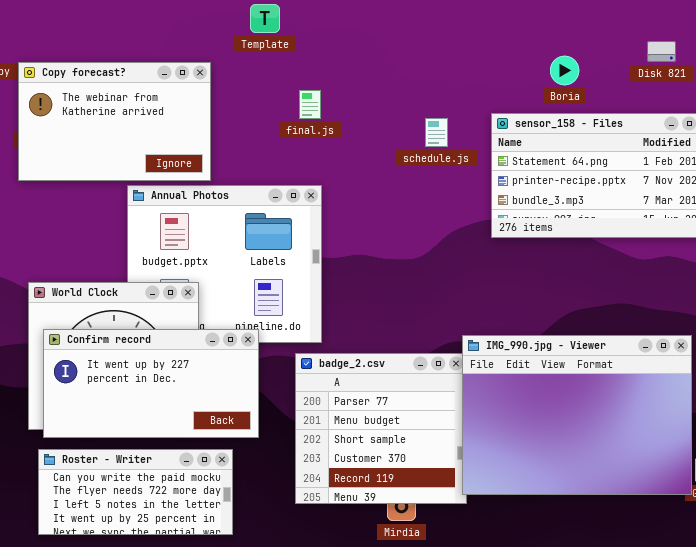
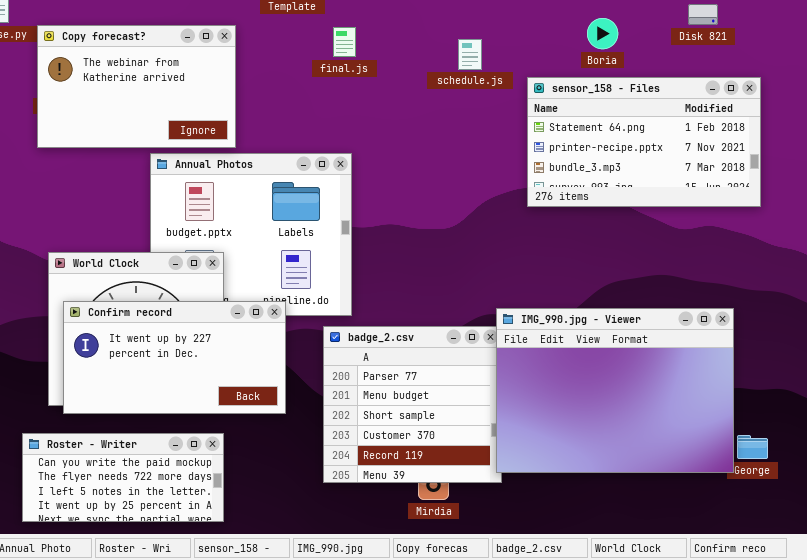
final.js: [299,90,321,119] -> [333,27,356,57], moved
schedule.js: [425,118,448,147] -> [458,39,482,70], moved
Roster - Writer: [38,449,233,535] -> [22,433,224,522], moved

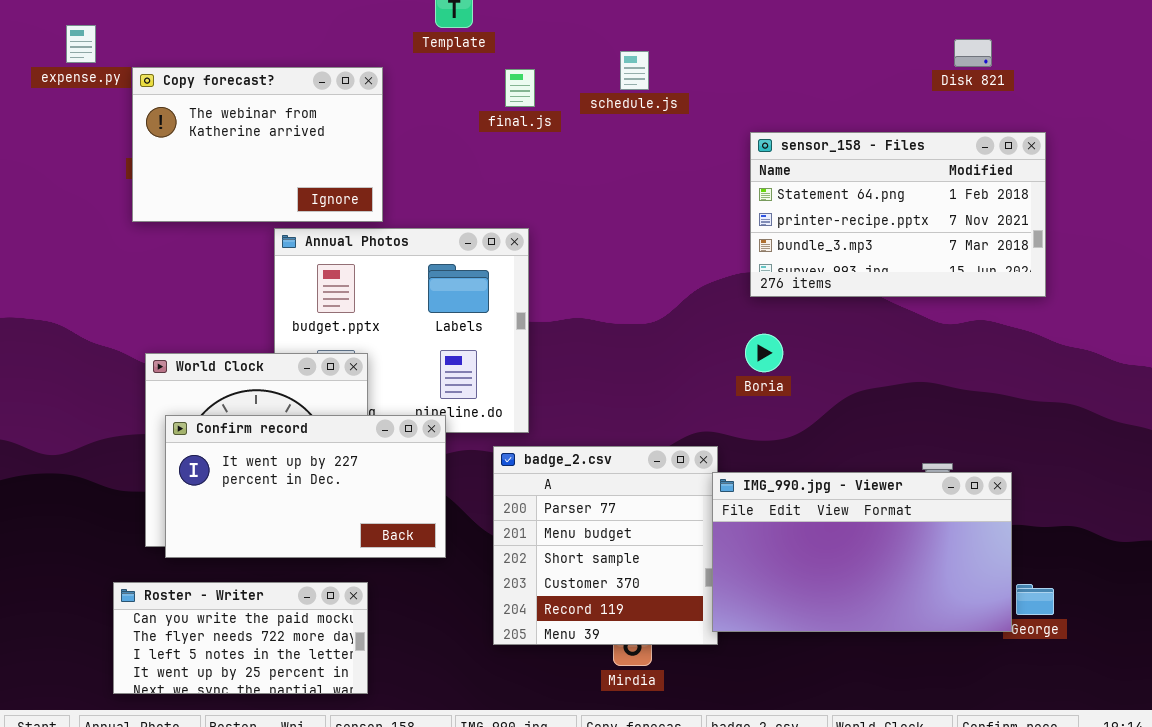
Boria: [587,18,618,49] -> [745,334,783,372], moved
schedule.js: [458,39,482,70] -> [620,51,649,90], moved
IMG_990.jpg - Viewer: [496,308,734,473] -> [712,472,1012,632], resized

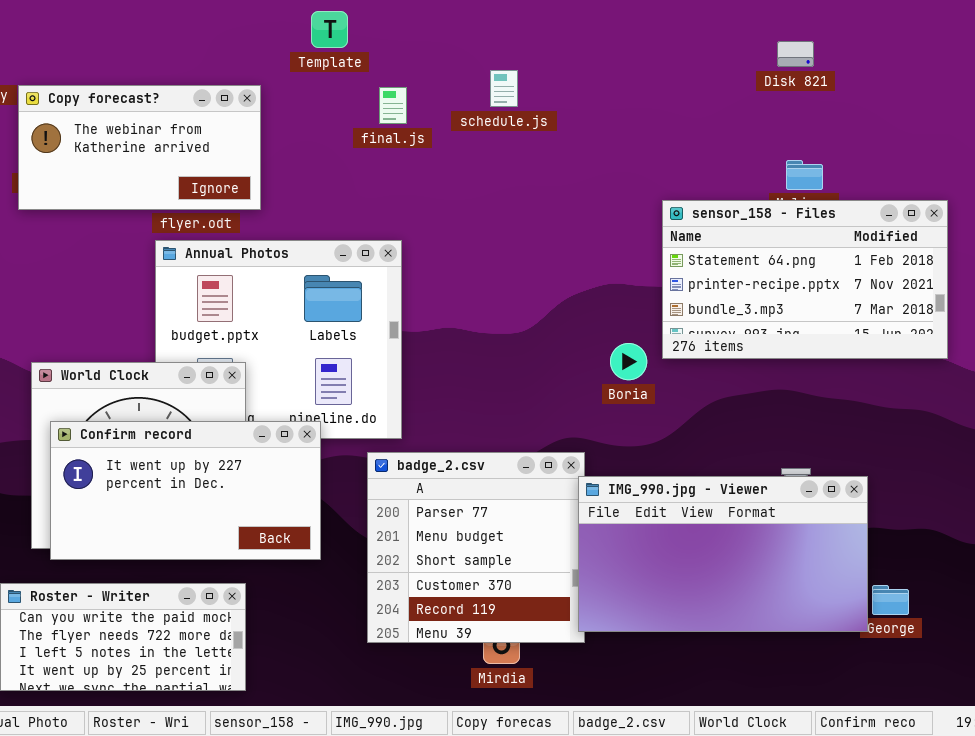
Disk 821: [954,39,992,67] -> [777,41,814,67], moved
Copy forecast?: [132,67,383,222] -> [18,85,261,210], resized
sensor_158 - Files: [750,132,1046,297] -> [662,200,948,359], moved

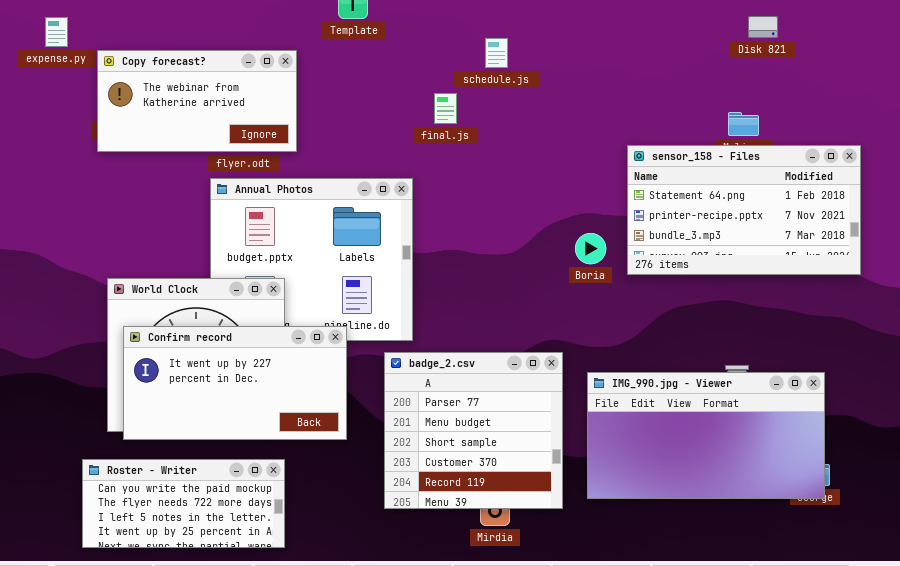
Disk 821: [777,41,814,67] -> [748,16,778,38], moved
final.js: [379,87,407,124] -> [434,93,457,124], moved
Boria: [610,343,647,380] -> [575,233,606,264], moved
IMG_990.jpg - Viewer: [578,476,868,632] -> [587,372,825,499], moved

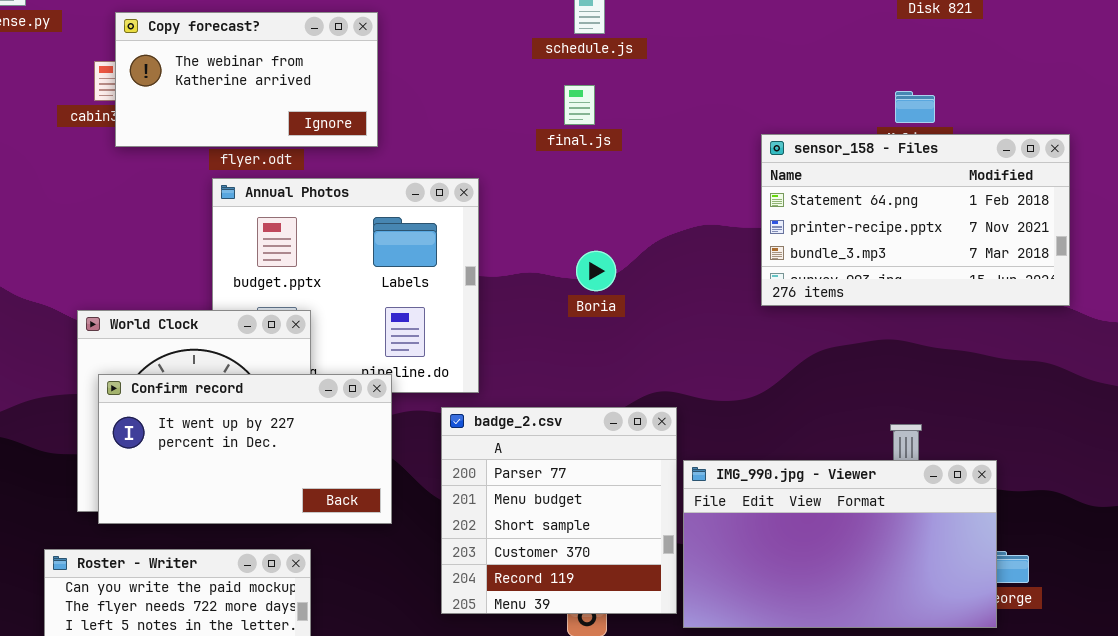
Copy forecast?: [97,50,297,152] -> [115,12,378,147], moved
final.js: [434,93,457,124] -> [564,85,595,125], moved
Boria: [575,233,606,264] -> [576,251,616,291], moved
IMG_990.jpg - Viewer: [587,372,825,499] -> [683,460,997,628], moved

